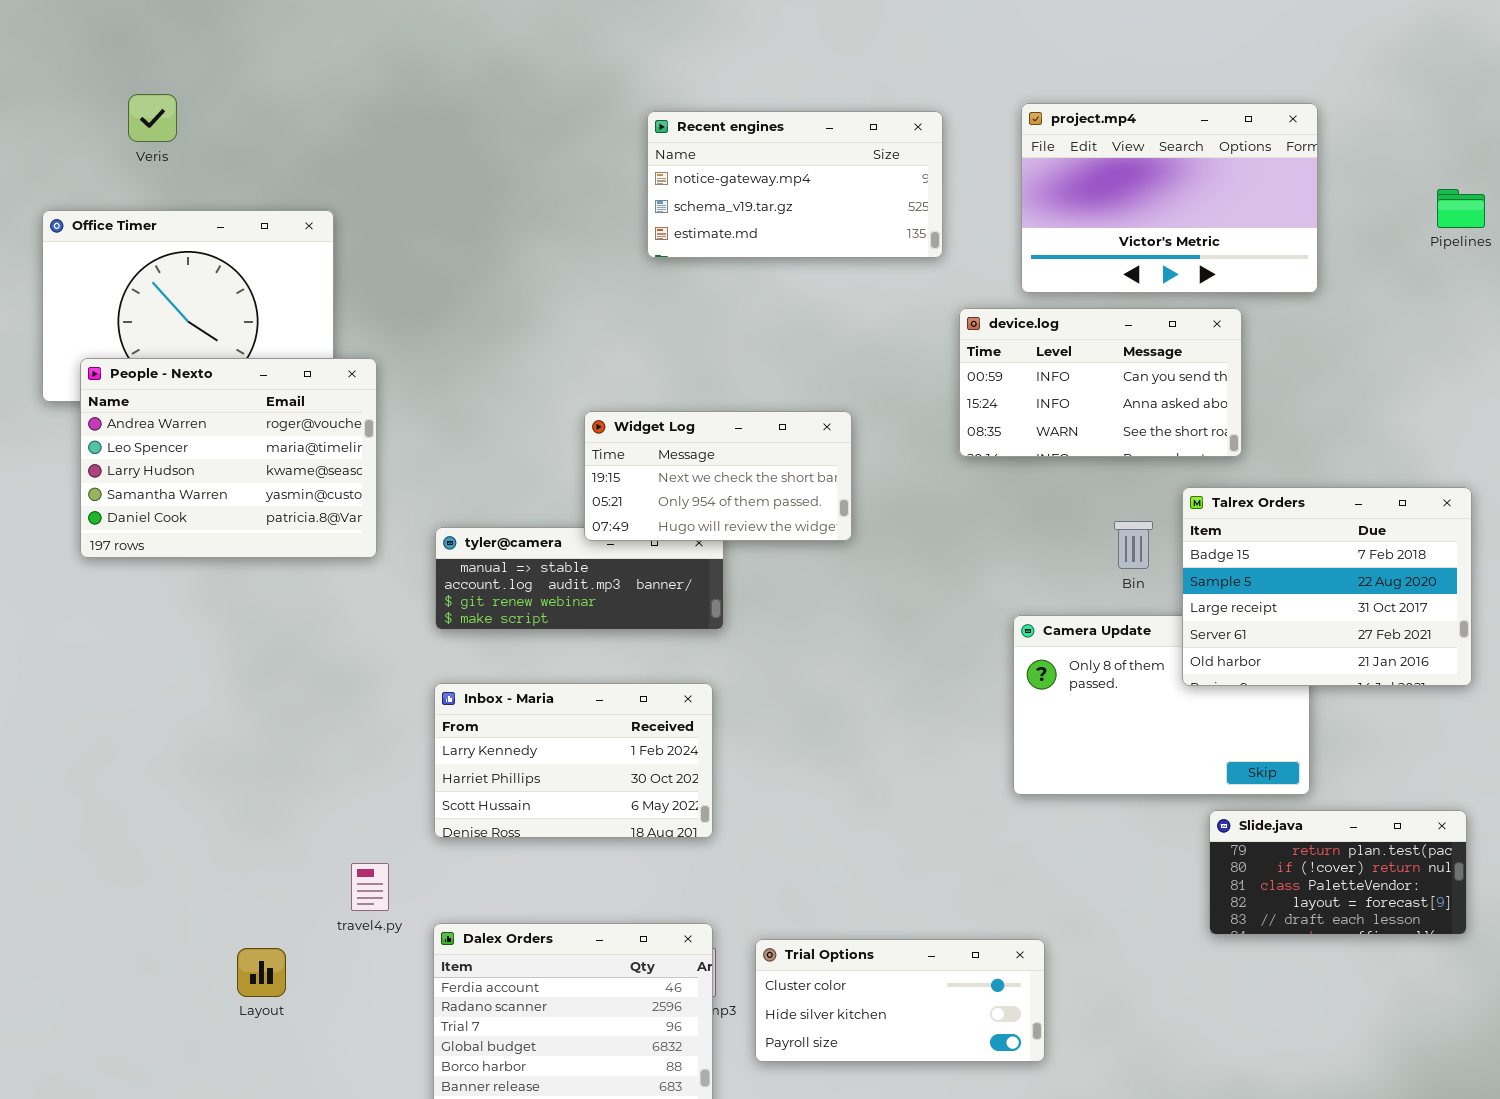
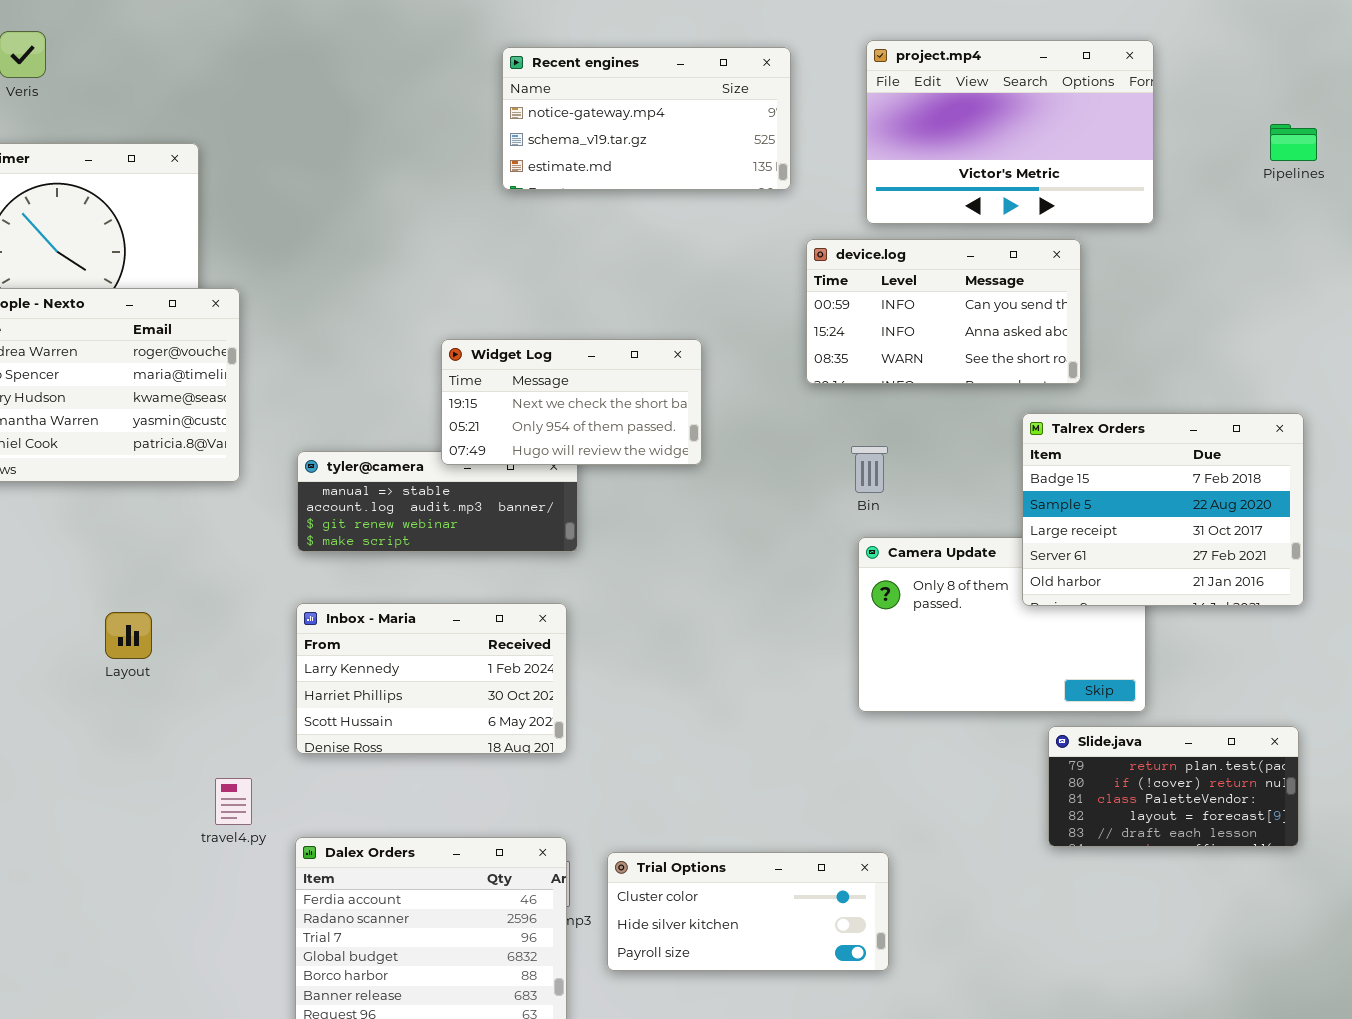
Bin: [1114,521,1153,569] -> [851,446,888,493], moved
Layout: [237,948,286,997] -> [105,612,152,659], moved

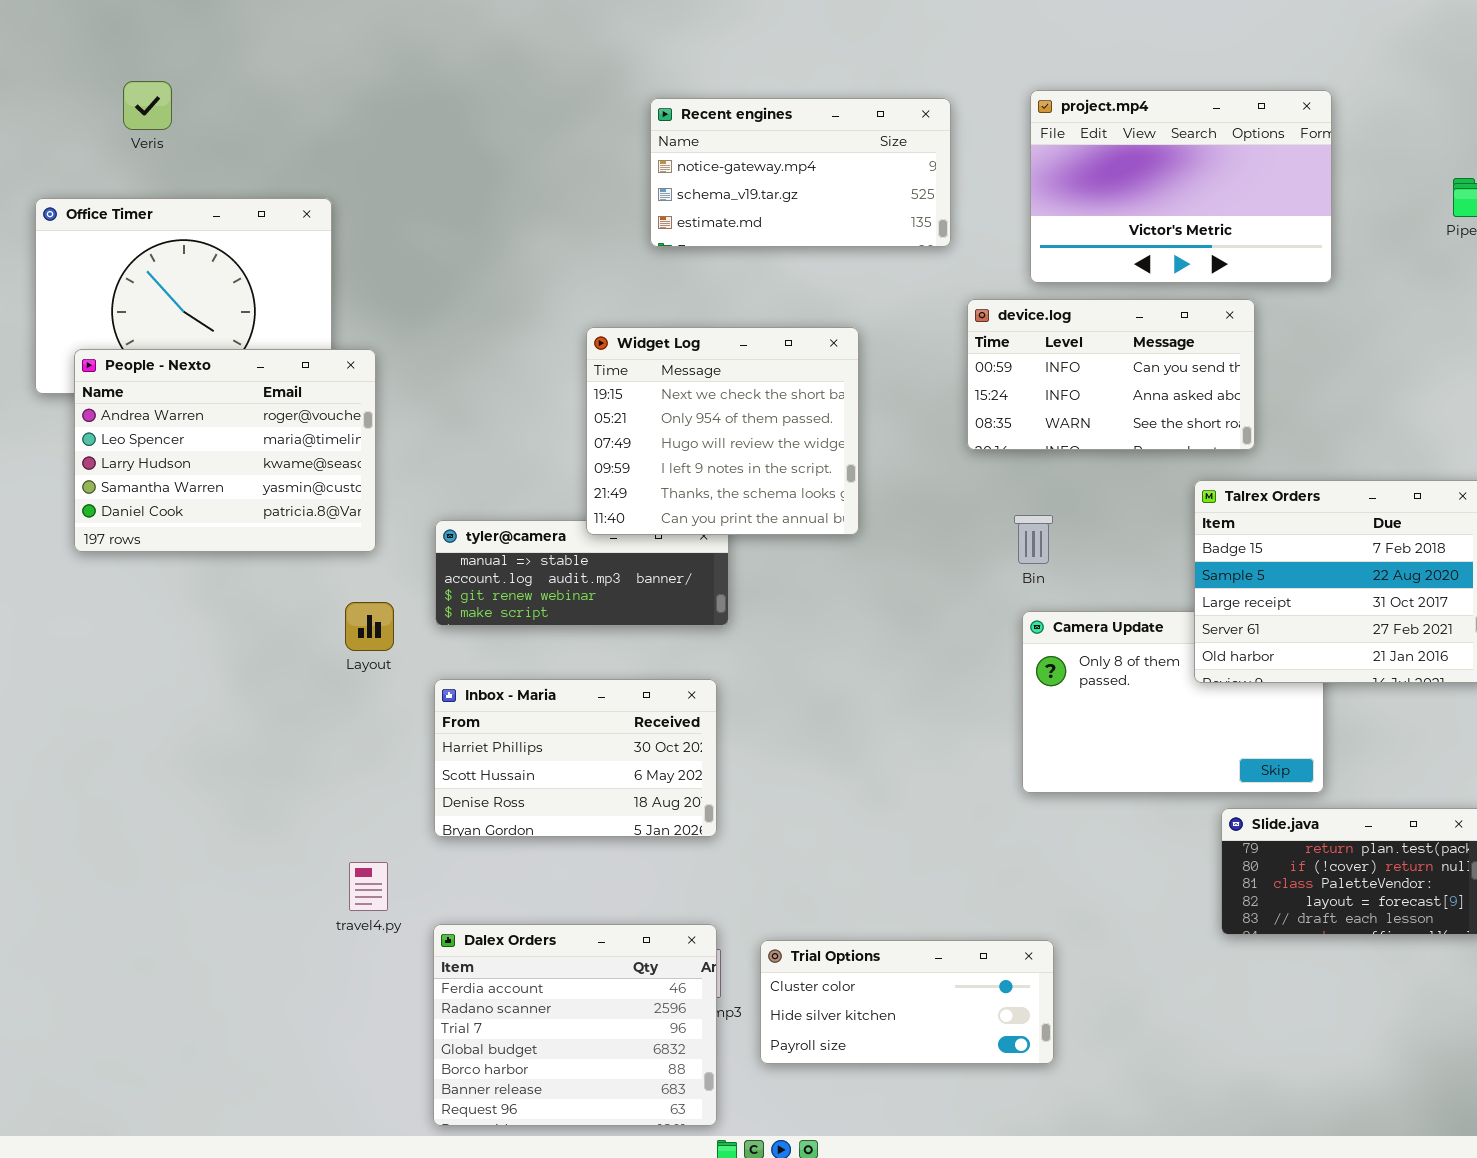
Widget Log: [441,339,702,465] -> [586,327,859,535], resized
Inbox - Maria: [296,603,567,754] -> [434,679,717,837], scrolled down 1 row
Layout: [105,612,152,659] -> [345,602,394,651], moved

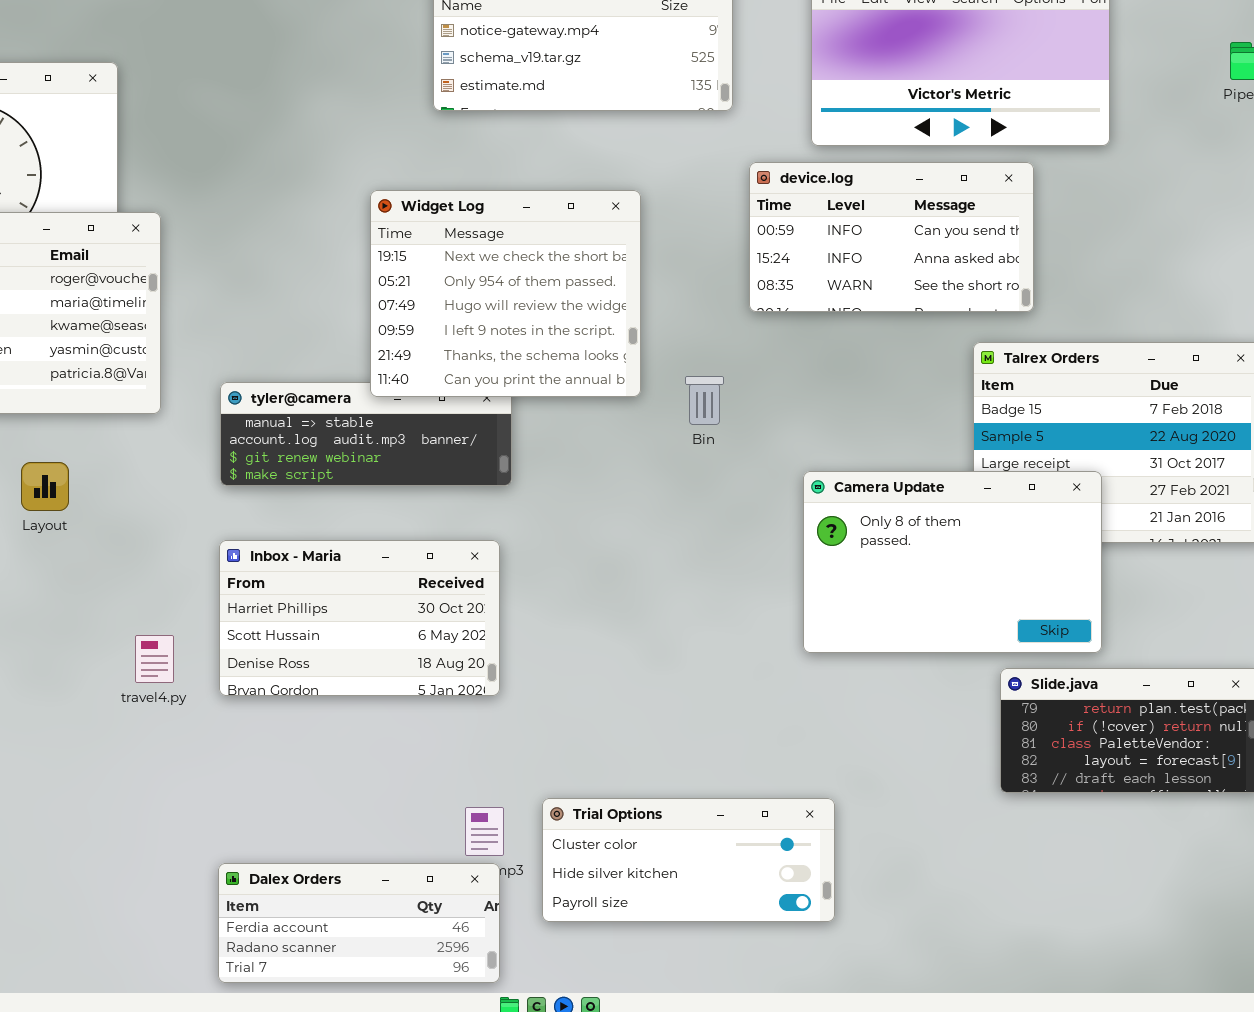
Bin: [1014,515,1053,564] -> [685,376,724,425], moved
Layout: [345,602,394,651] -> [21,462,69,511], moved
Camera Update: [1022,611,1324,793] -> [803,471,1102,653], raised
travel4.py: [349,862,388,911] -> [135,635,174,683], moved
Dalex Orders: [433,924,717,1126] -> [218,863,500,983], resized

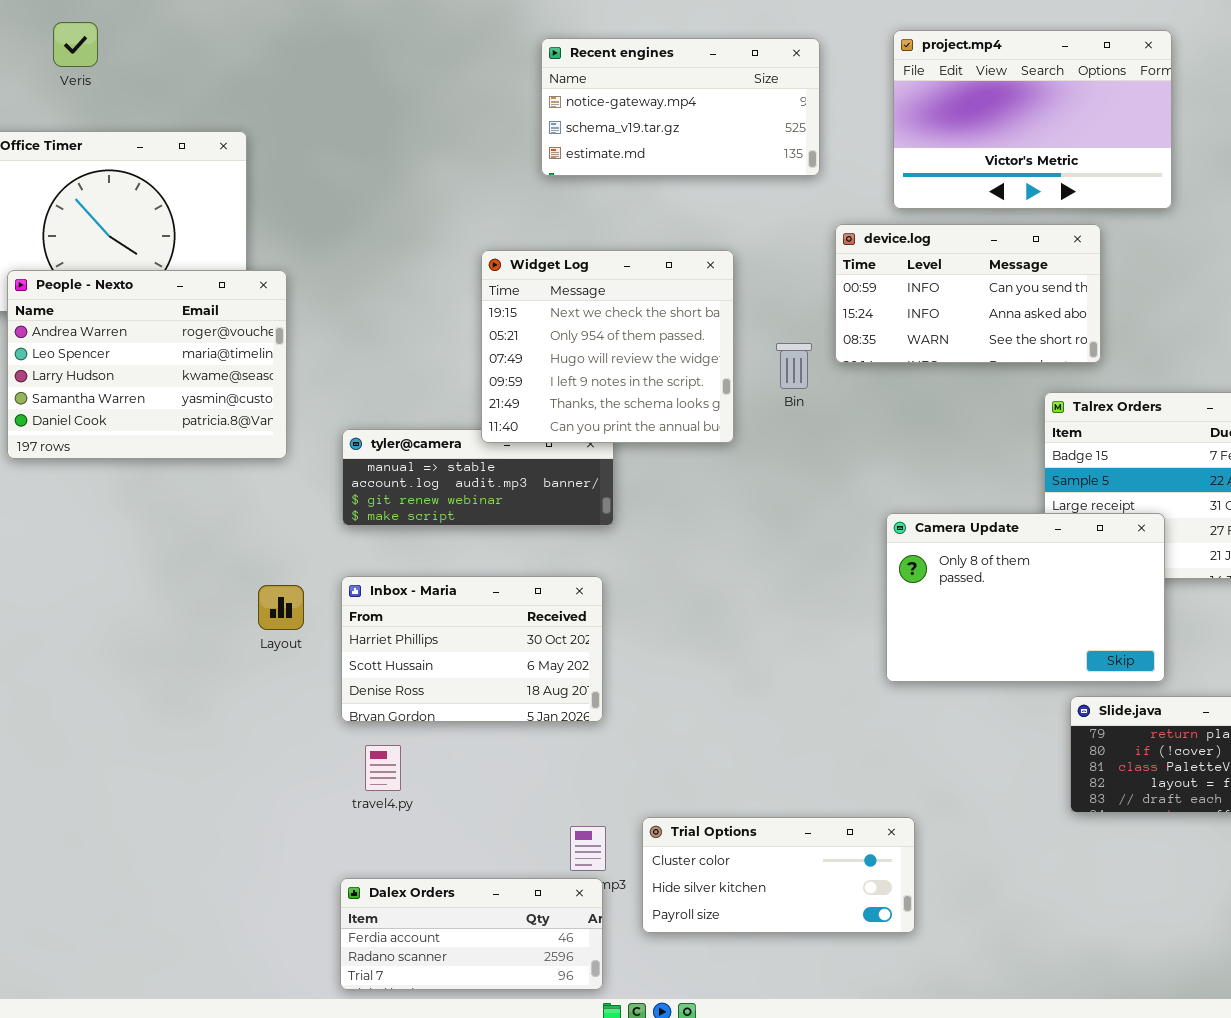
Bin: [685,376,724,425] -> [776,343,812,389], moved
Layout: [21,462,69,511] -> [258,585,304,630], moved
travel4.py: [135,635,174,683] -> [365,745,401,791], moved

